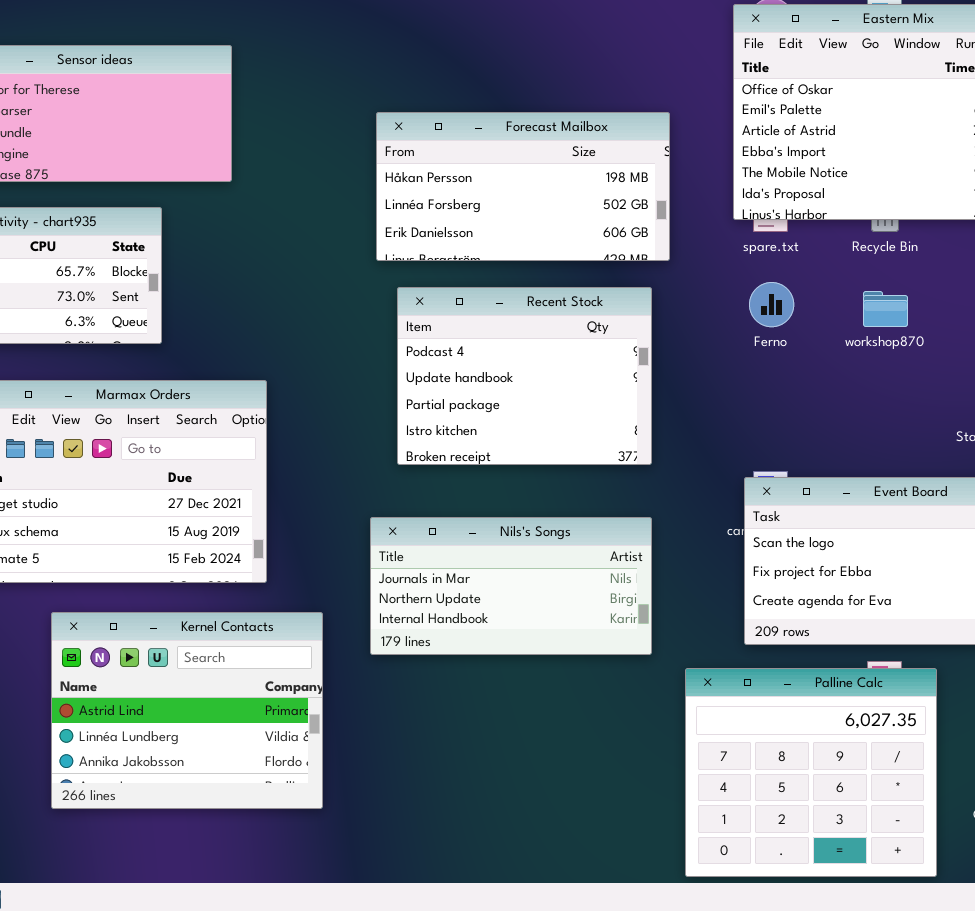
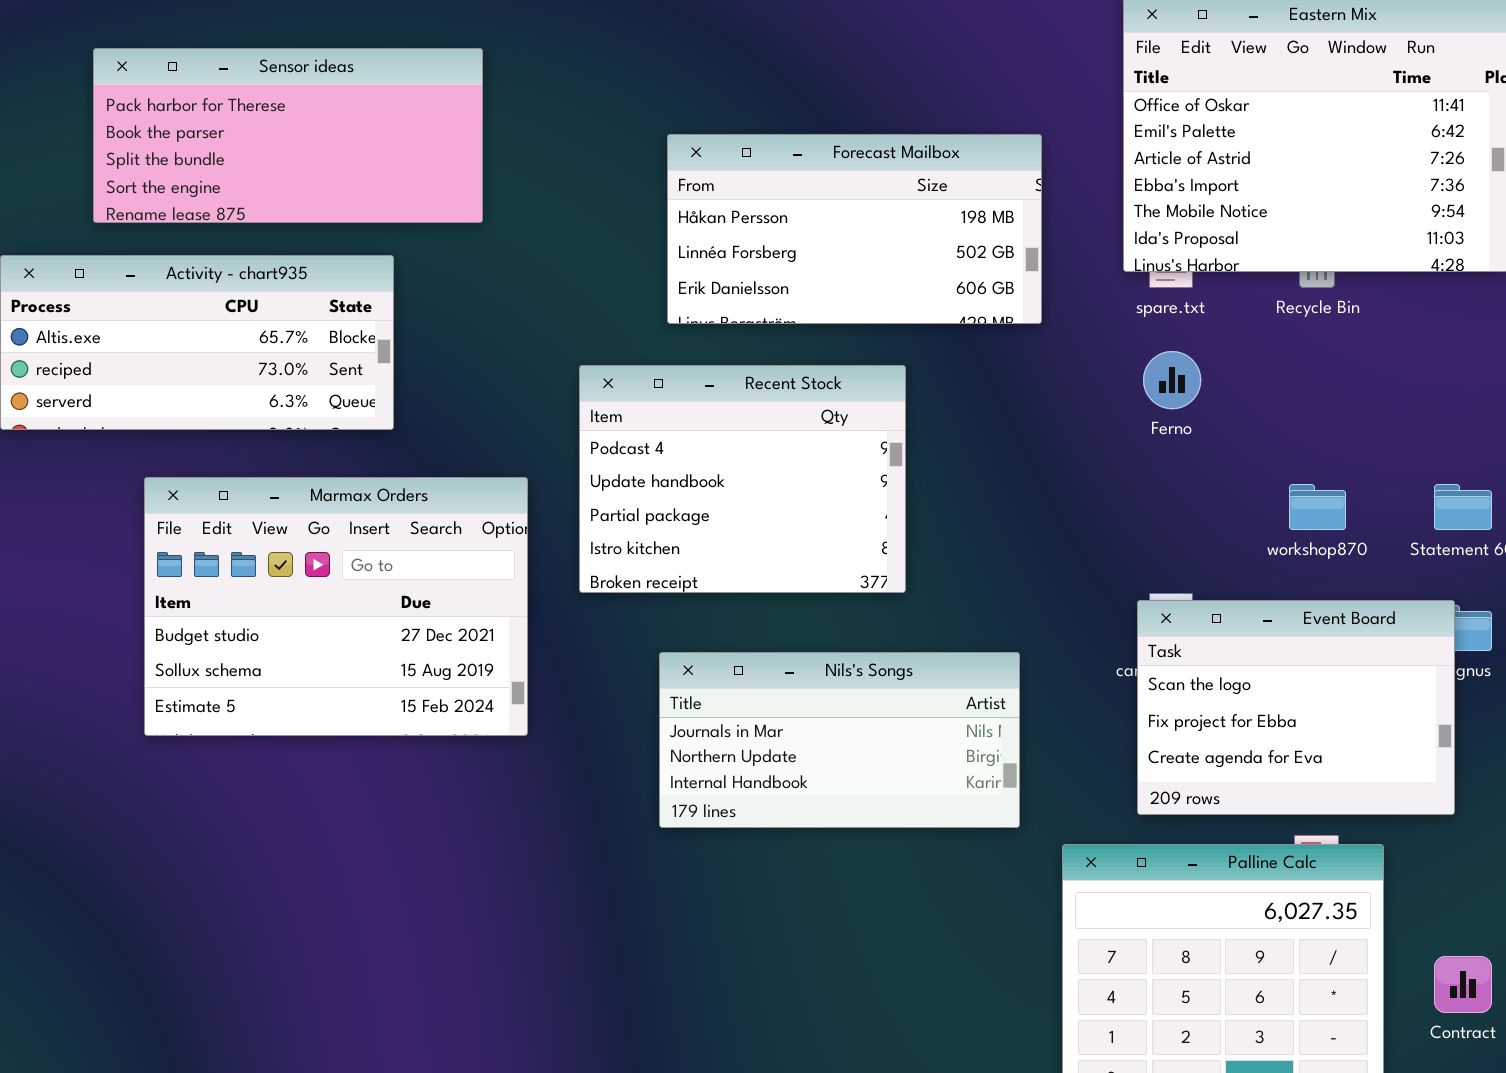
Recent Stock: [397,287,652,465] -> [579,365,906,593], moved
workshop870: [863,291,908,327] -> [1289,484,1346,530], moved
Kernel Contacts: [51,612,323,809] -> none, closed

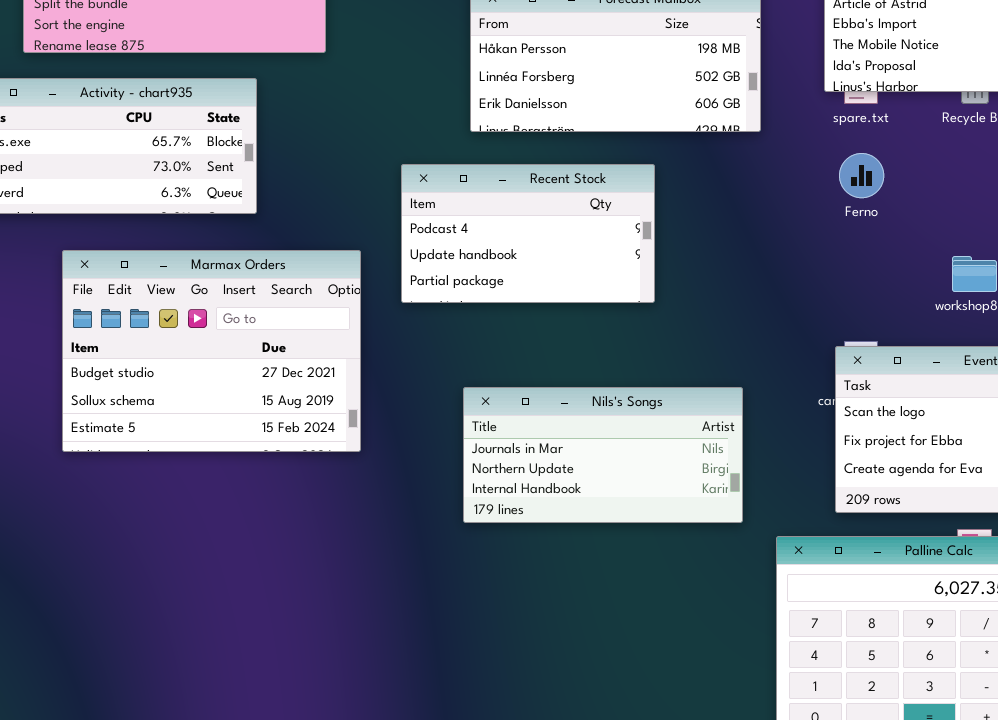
Recent Stock: [579,365,906,593] -> [401,164,655,303], resized

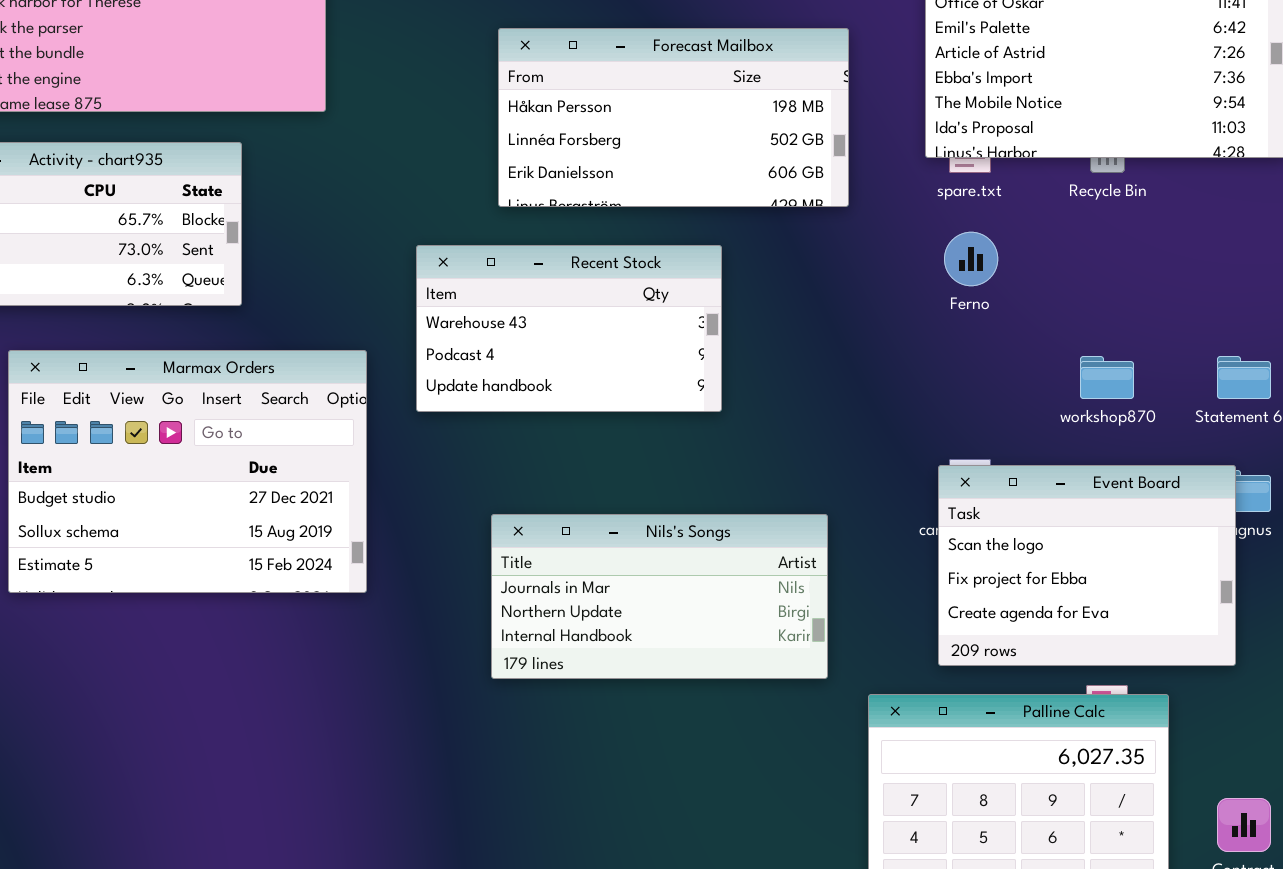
Recent Stock: [401,164,655,303] -> [416,245,722,412], scrolled up 1 row

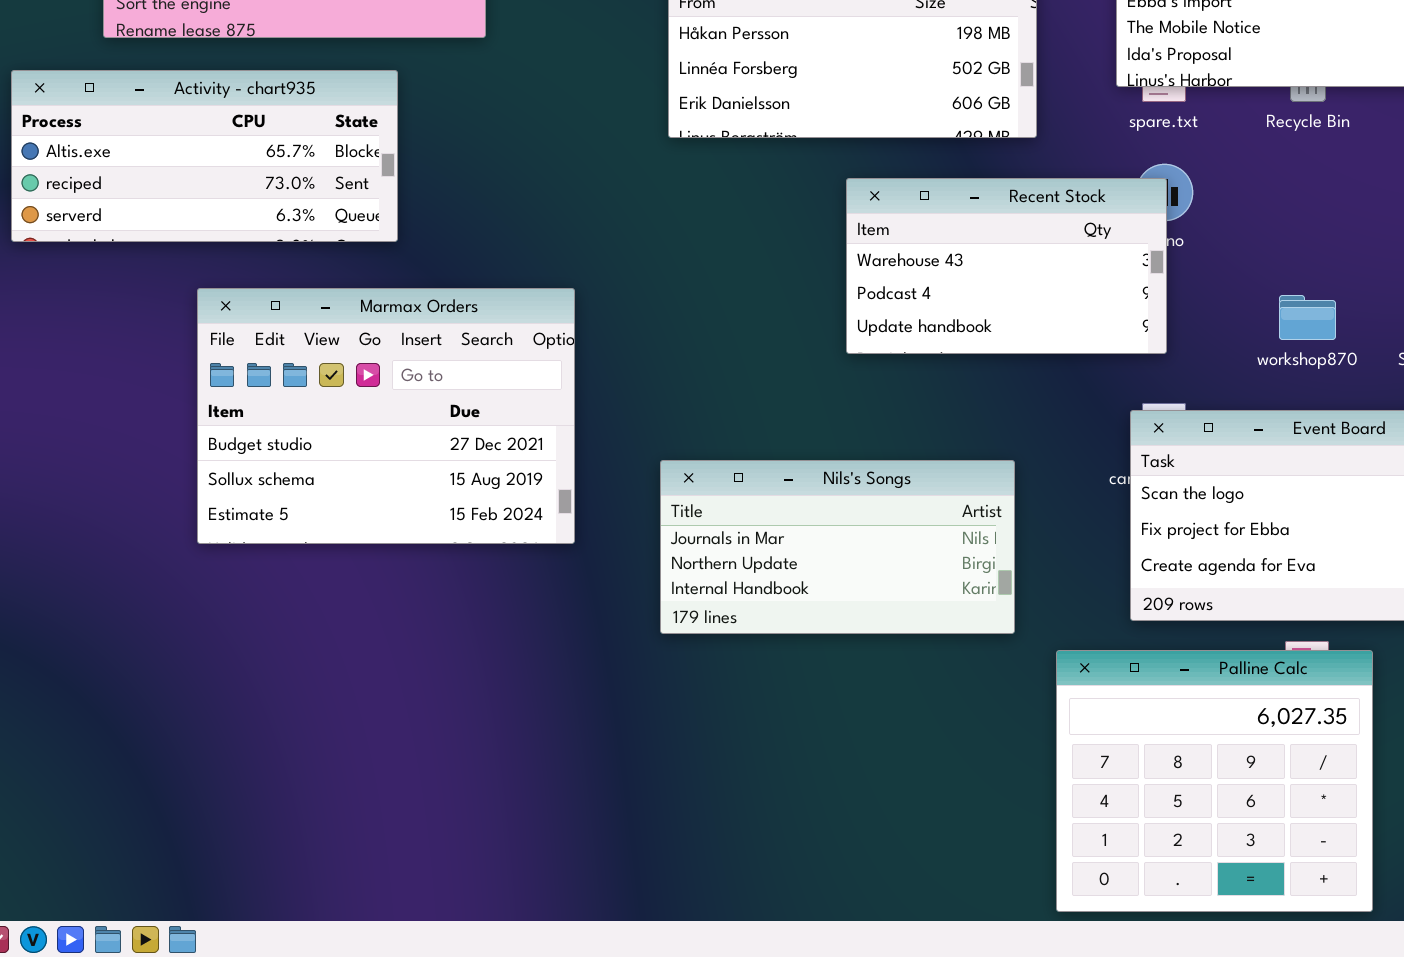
Recent Stock: [416,245,722,412] -> [846,178,1167,354], moved
Marmax Orders: [8,350,367,593] -> [197,288,575,544], moved

